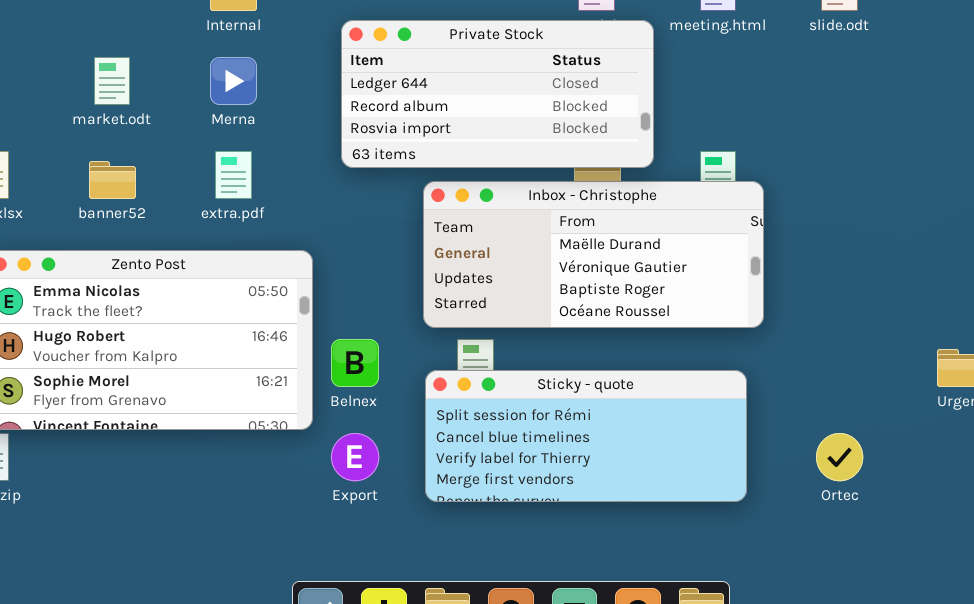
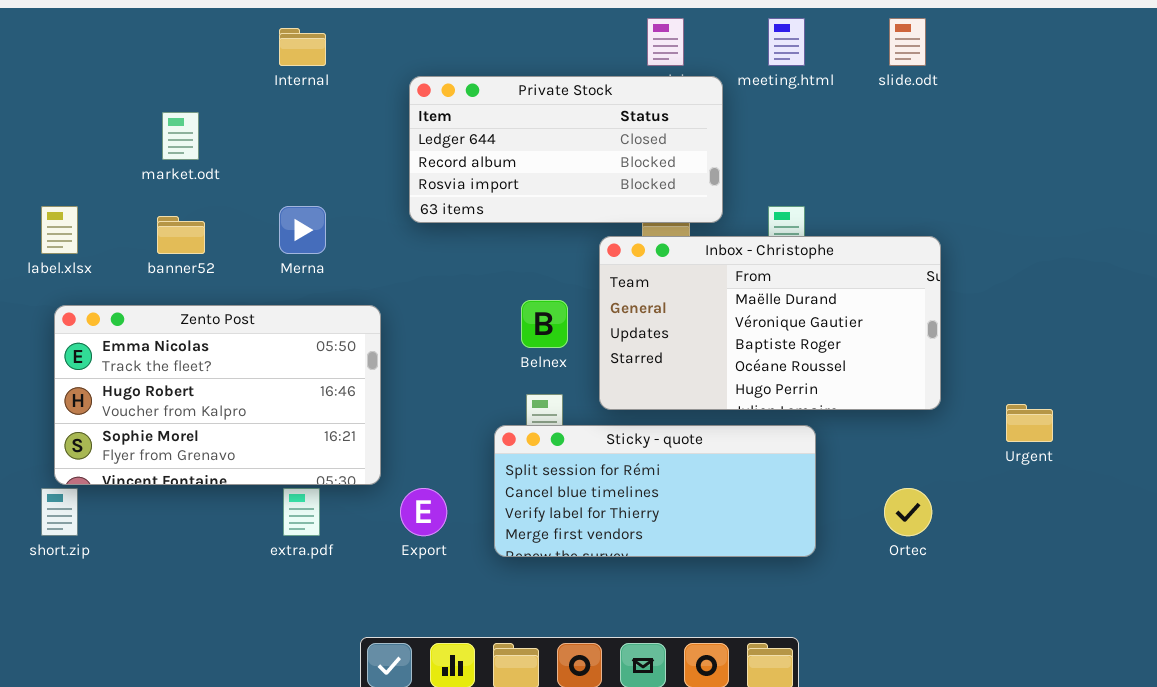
Merna: [210,57,257,105] -> [279,206,326,254], moved
extra.pdf: [215,151,252,199] -> [283,488,320,536], moved
Inbox - Christophe: [423,181,764,328] -> [599,236,941,410], moved, resized
Belnex: [331,339,379,387] -> [521,300,568,348], moved

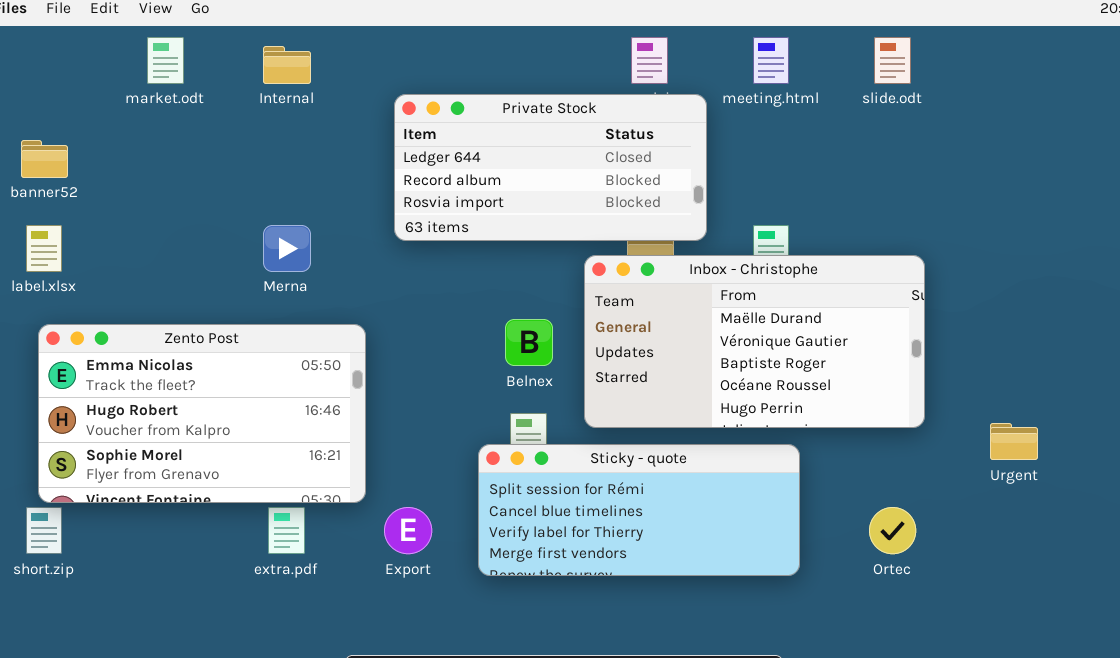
market.odt: [162,112,199,160] -> [147,37,184,84], moved
banner52: [157,216,205,254] -> [21,140,68,178], moved

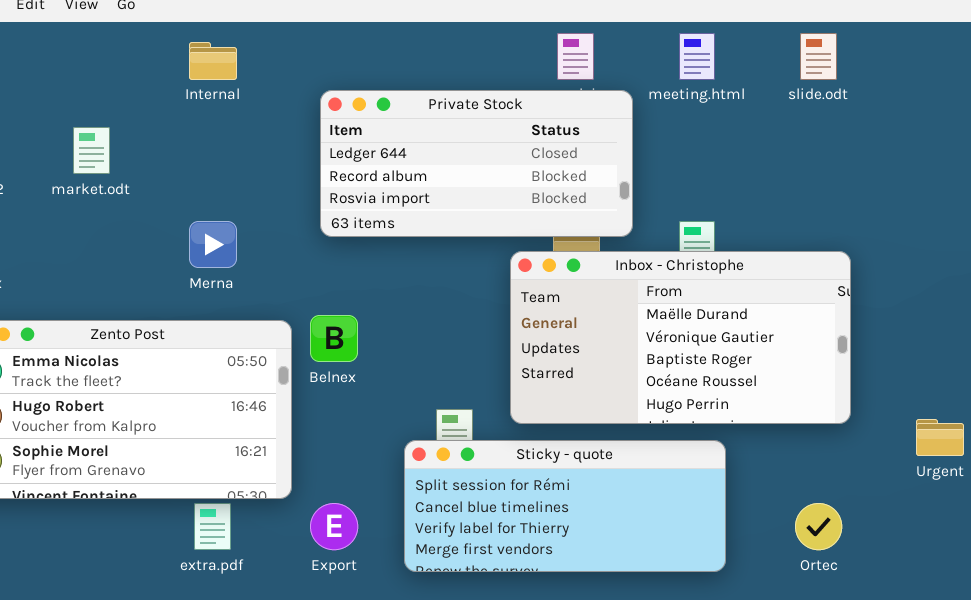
market.odt: [147,37,184,84] -> [73,127,110,174], moved
Belnex: [505,319,553,366] -> [310,315,358,362], moved

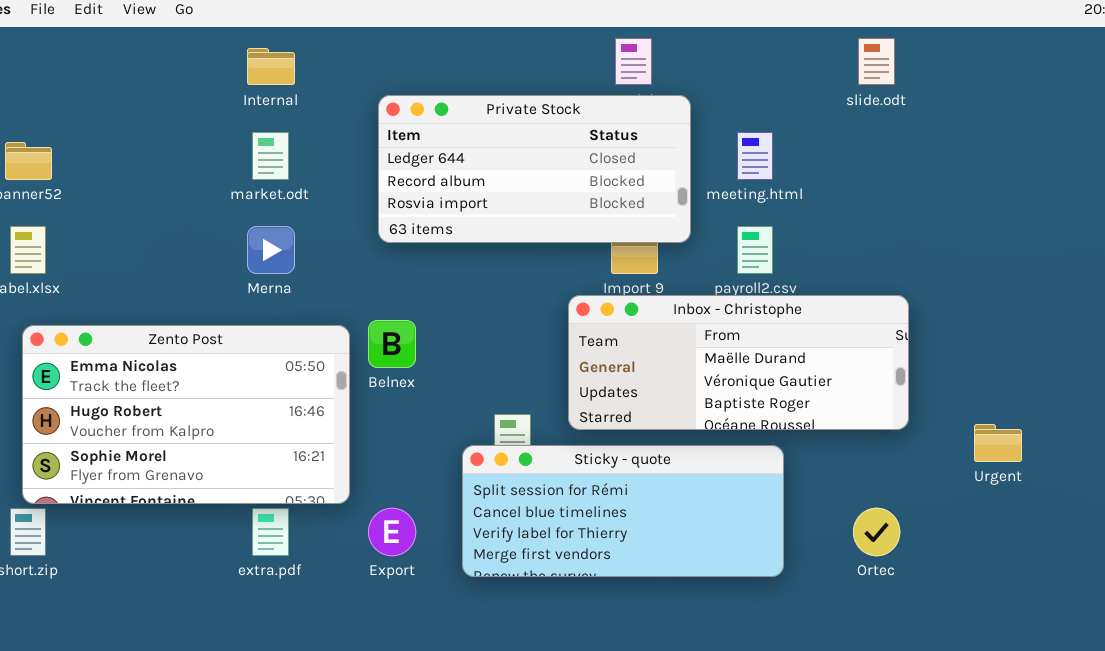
meeting.html: [679,33,715,80] -> [737,132,773,180], moved
market.odt: [73,127,110,174] -> [252,132,289,180], moved
Inbox - Christophe: [510,251,851,424] -> [568,295,909,430], resized

